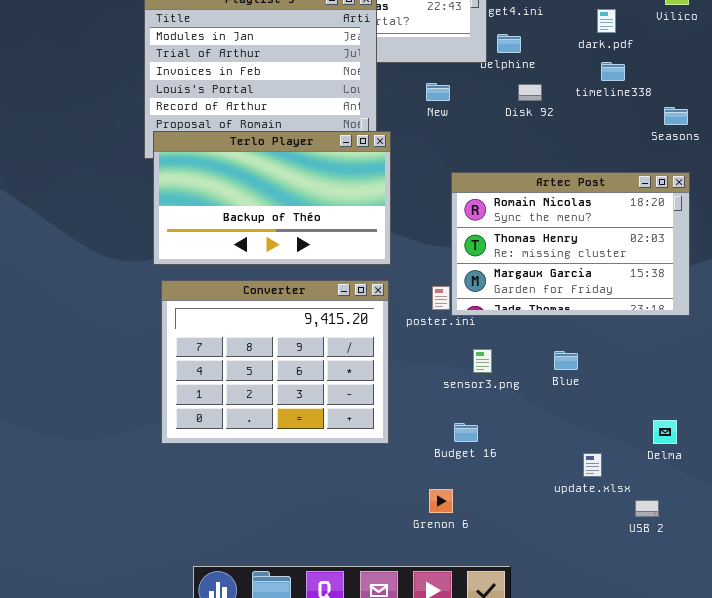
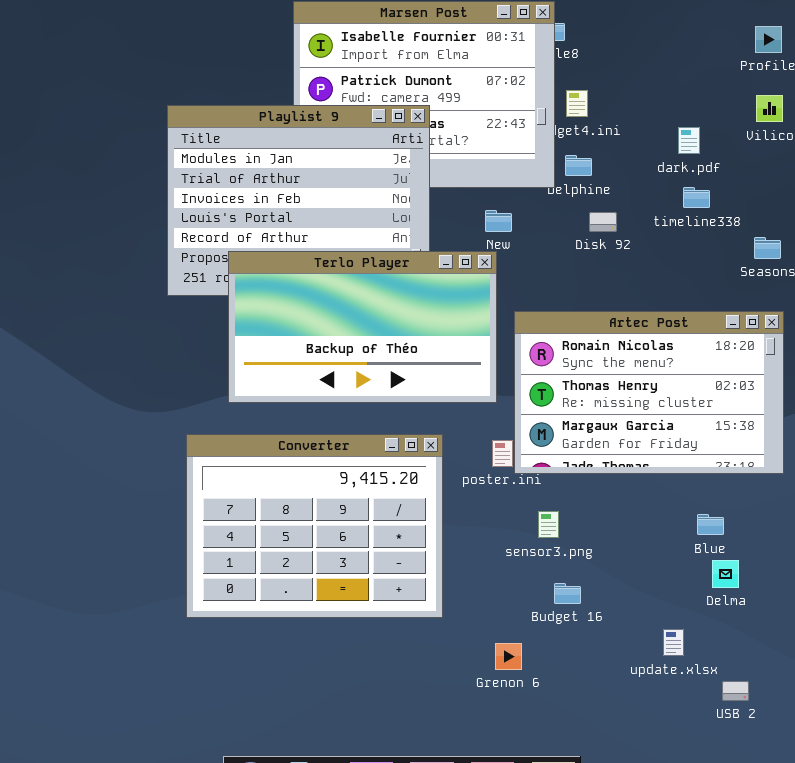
Terlo Player: [153,131,391,265] -> [228,251,497,403], moved
Blue: [554,351,578,370] -> [697,514,724,535], moved
Delma: [653,420,677,444] -> [712,560,739,588], moved
Budget 16: [454,423,478,442] -> [554,583,581,604], moved
Grenon 6: [429,489,453,513] -> [495,643,522,670], moved

